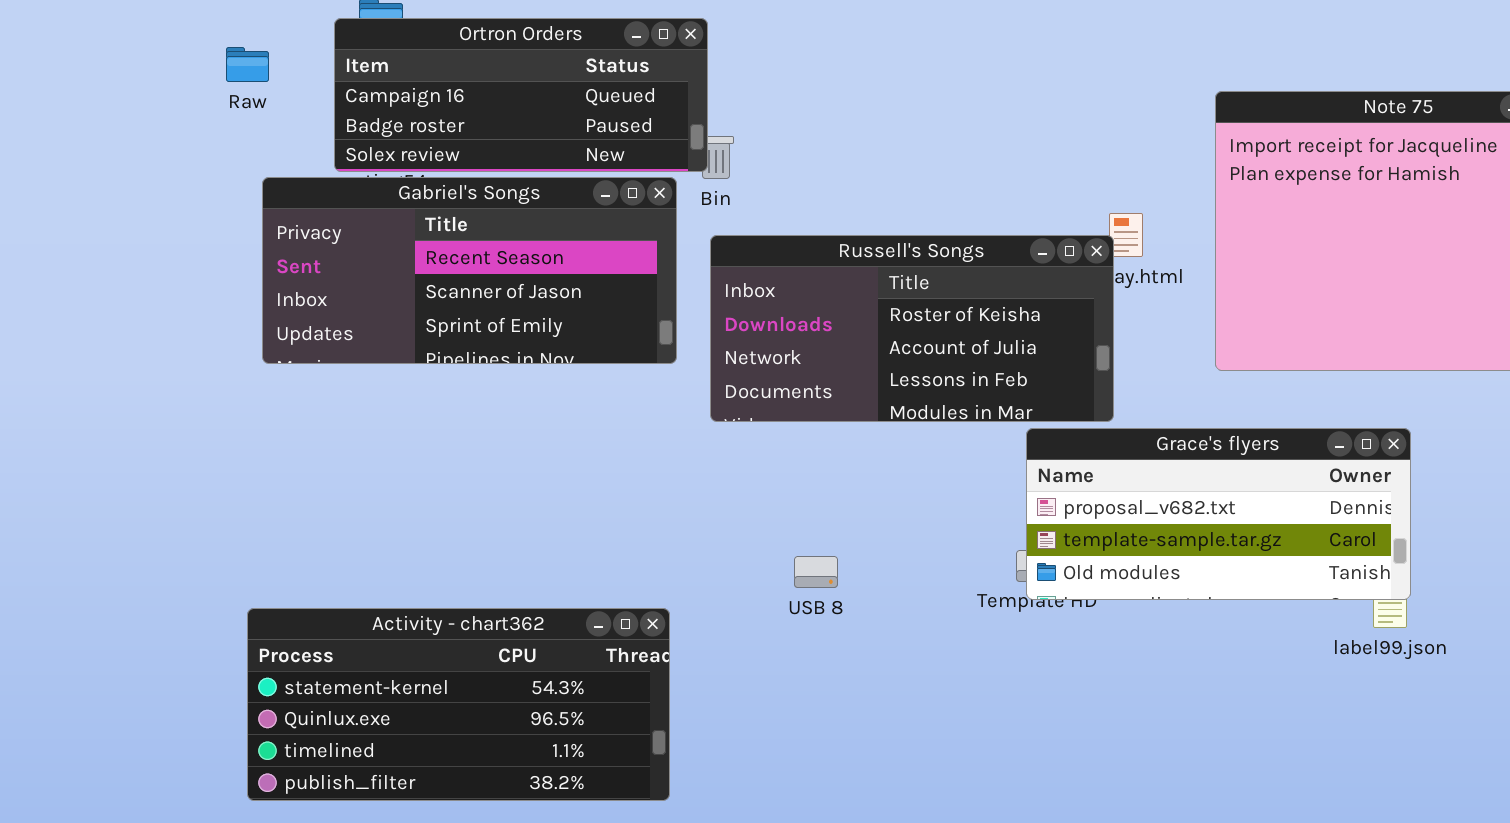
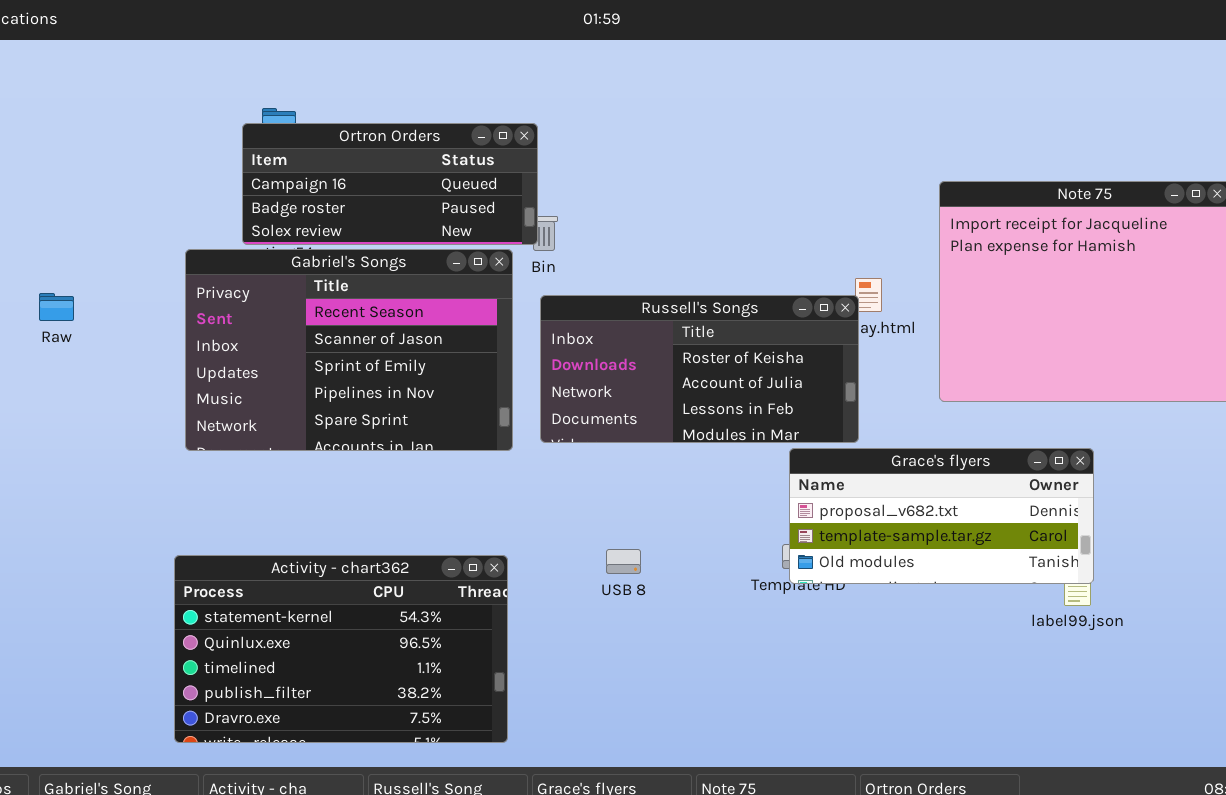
Raw: [226,47,269,82] -> [39,293,74,321], moved
Gabriel's Songs: [262,177,677,364] -> [185,249,513,451], resized
Activity - chart362: [247,608,670,801] -> [174,555,508,743], resized

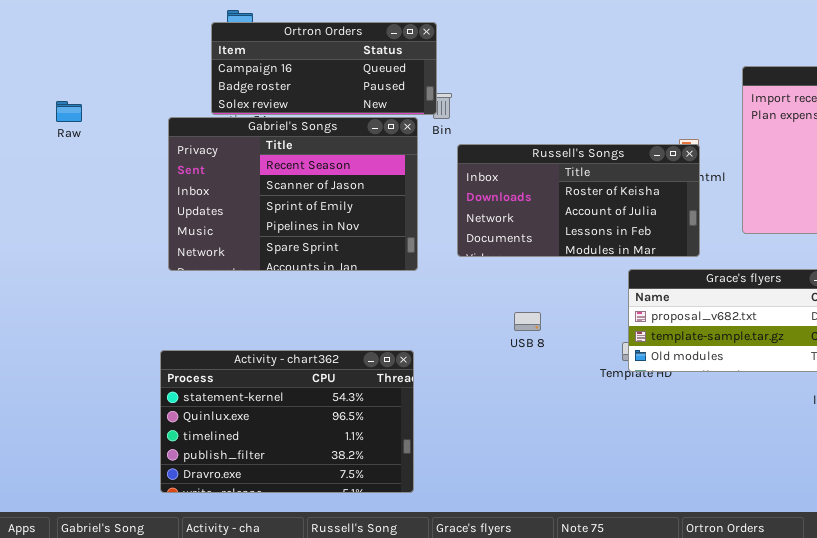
Raw: [39,293,74,321] -> [56,101,82,122], moved
Russell's Songs: [540,295,859,443] -> [457,144,700,257], moved
USB 8: [606,549,641,574] -> [514,312,541,331], moved

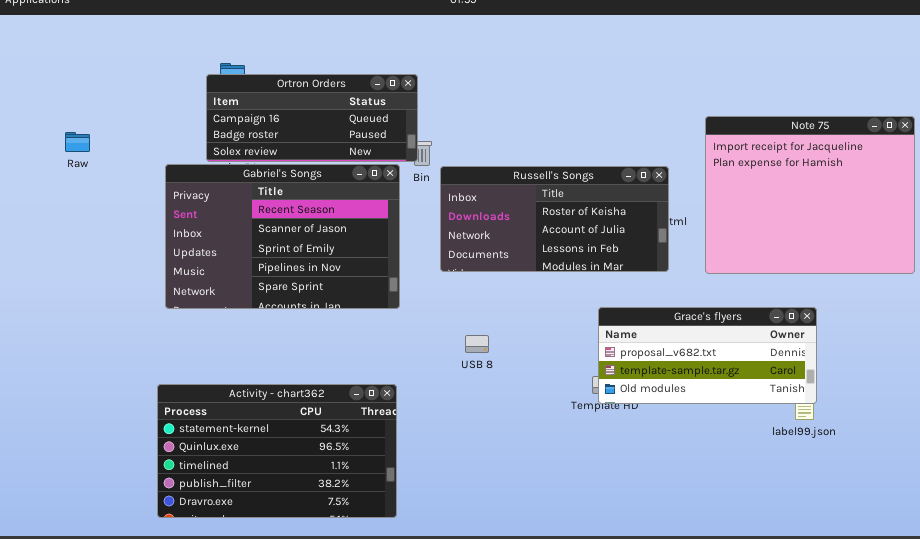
Raw: [56,101,82,122] -> [65,132,90,152], moved
Russell's Songs: [457,144,700,257] -> [440,166,669,272], moved
USB 8: [514,312,541,331] -> [465,335,489,353], moved

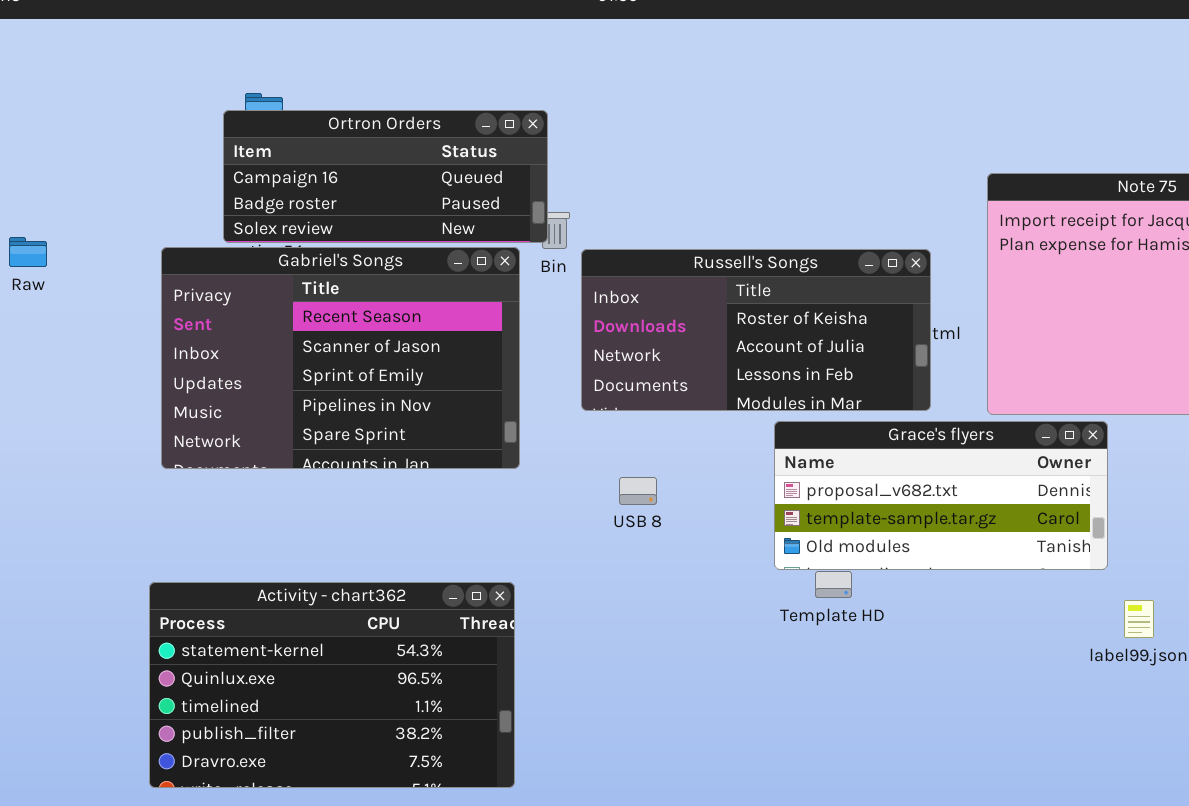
Raw: [65,132,90,152] -> [9,237,47,267], moved
Grace's flyers: [598,307,817,404] -> [774,421,1108,570], moved
USB 8: [465,335,489,353] -> [619,477,657,505], moved

